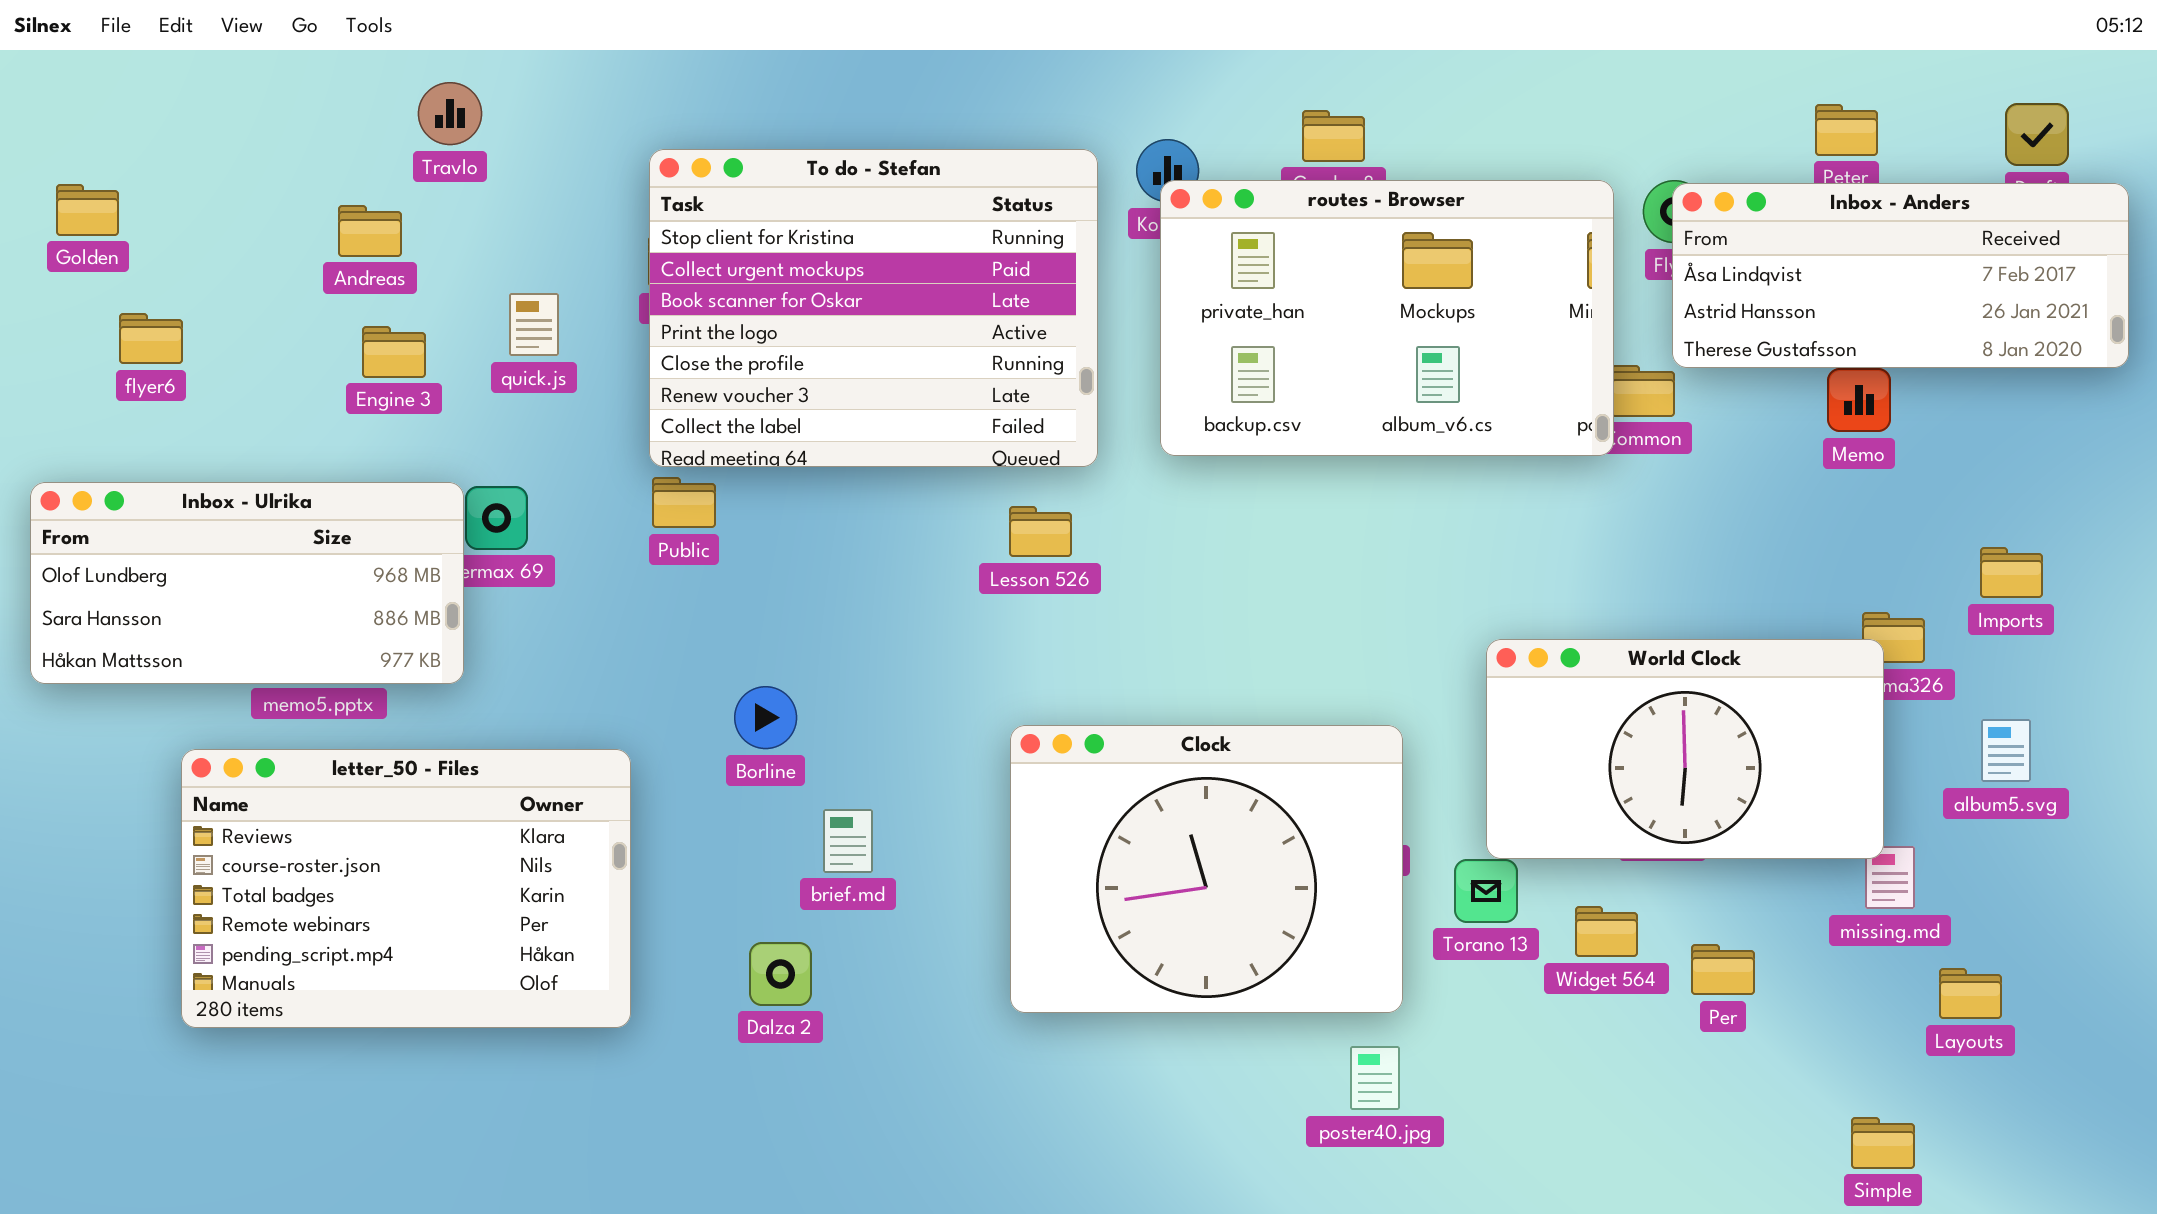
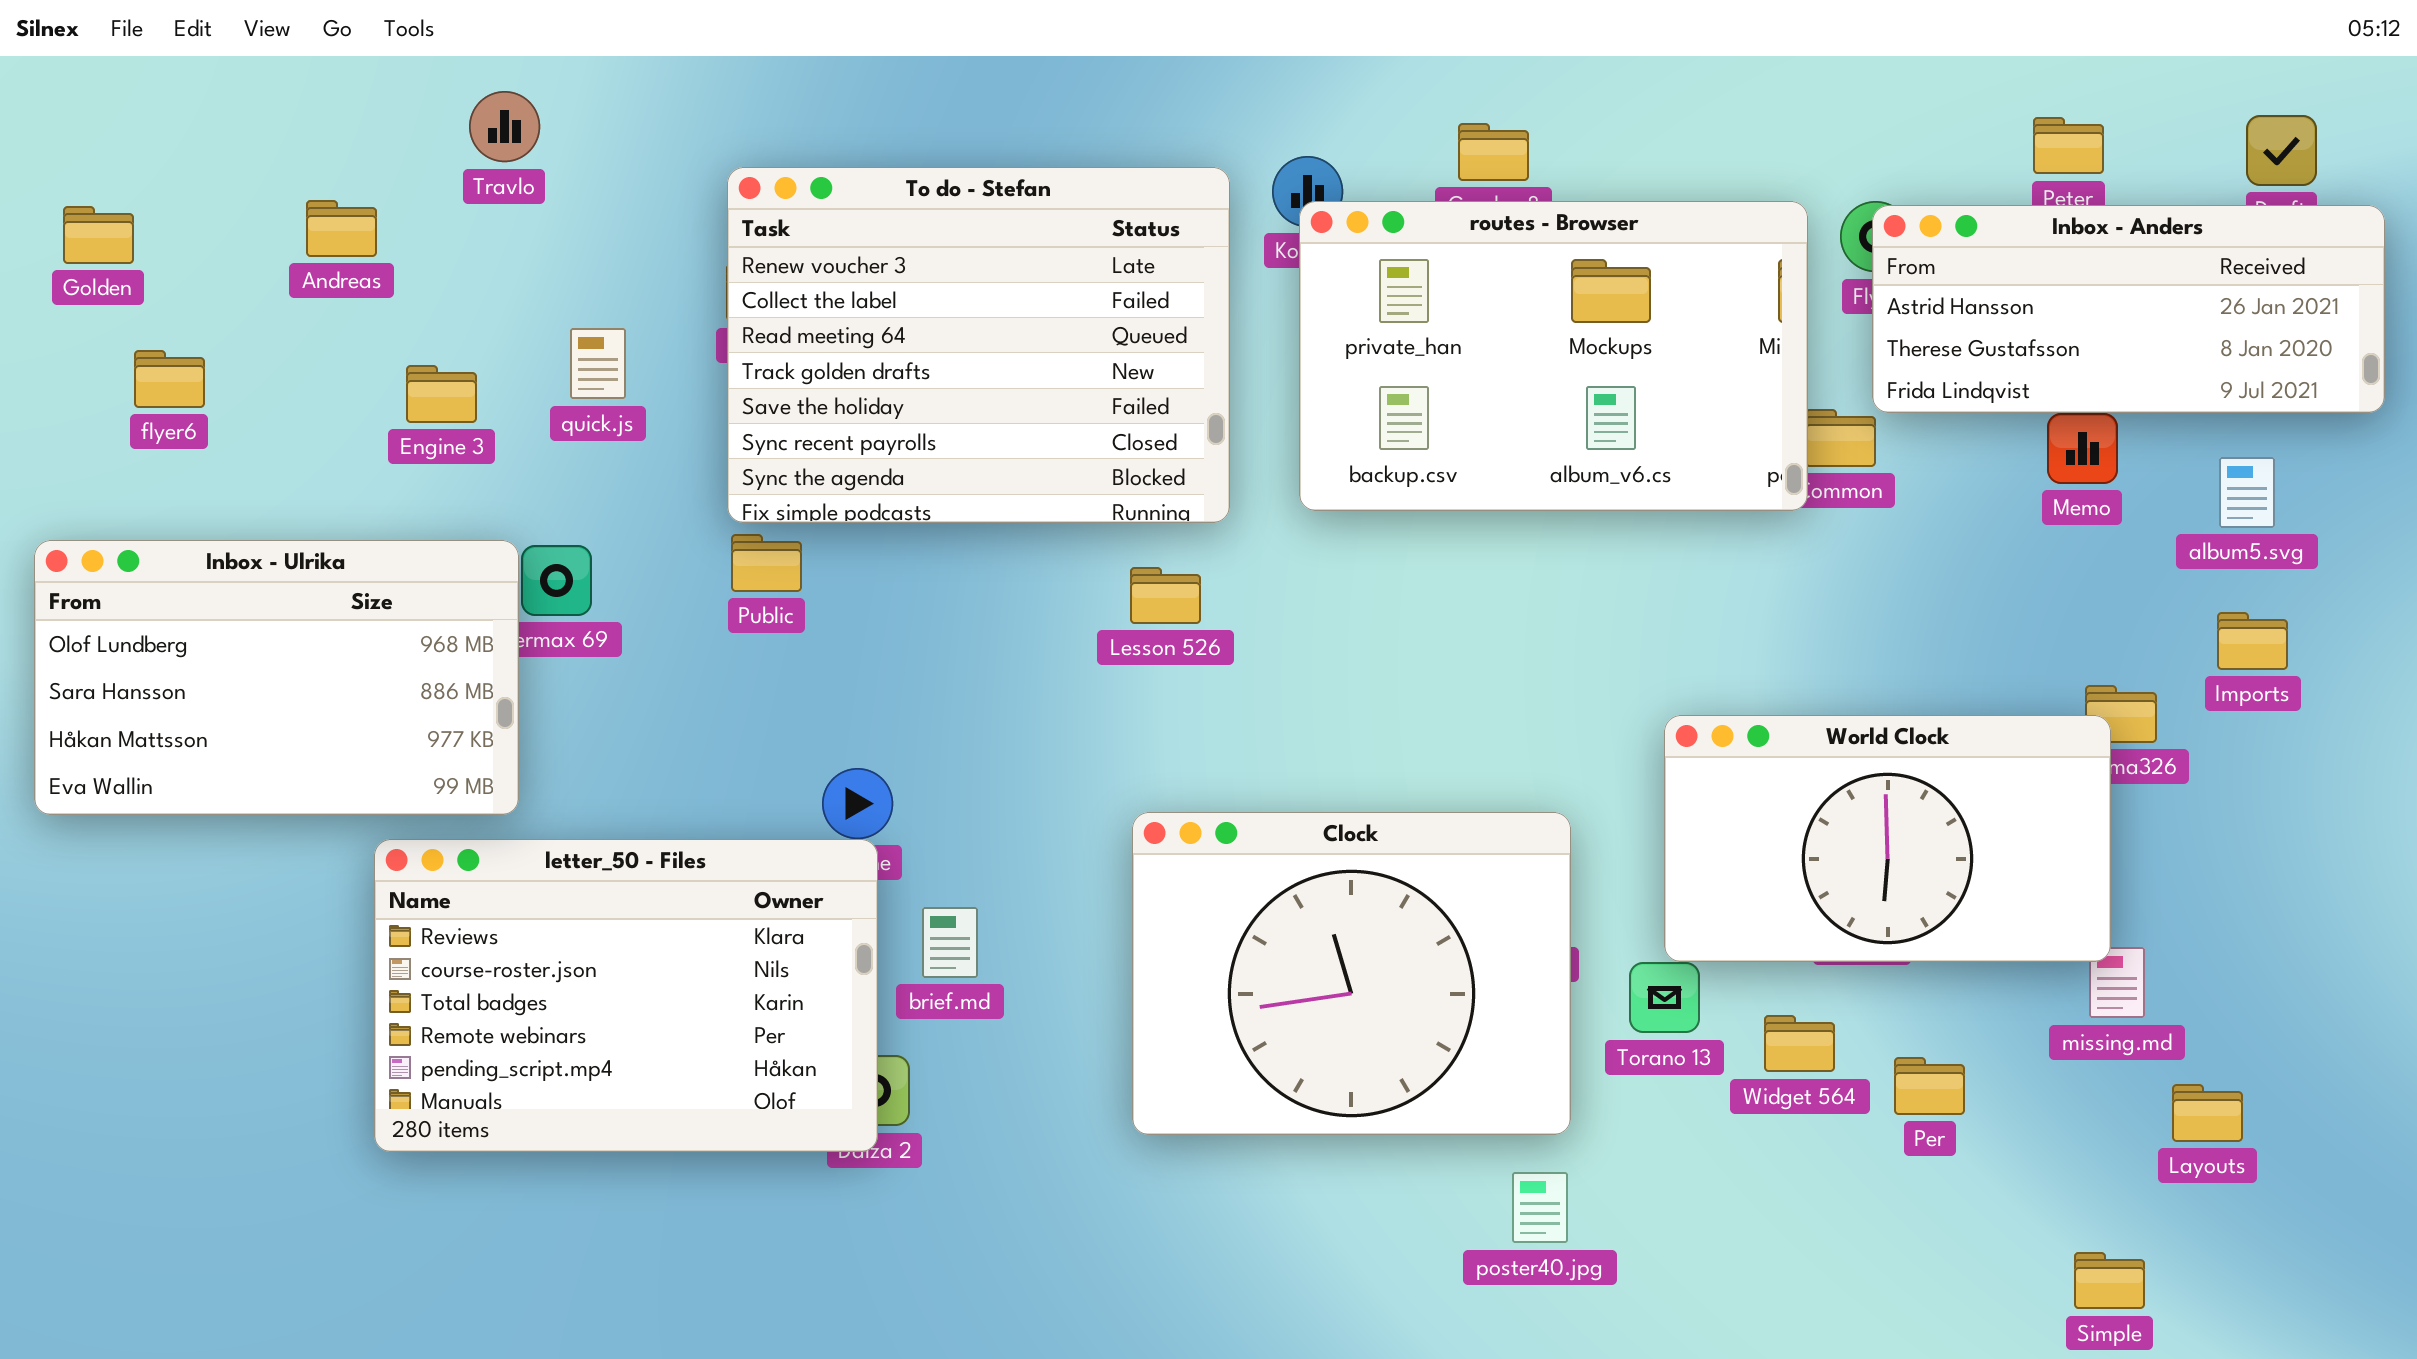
To do - Stefan: [649,149,1098,467] -> [727,167,1230,523], scrolled down 5 rows
Inbox - Anders: [1672,183,2129,368] -> [1872,205,2385,413], scrolled down 1 row
Andreas: [338,205,402,257] -> [306,200,377,257], moved
Inbox - Ulrika: [30,482,464,684] -> [34,540,519,815], resized
album5.svg: [1981,719,2031,782] -> [2219,457,2275,528], moved
letter_50 - Files: [181,749,631,1028] -> [374,839,878,1152], moved

